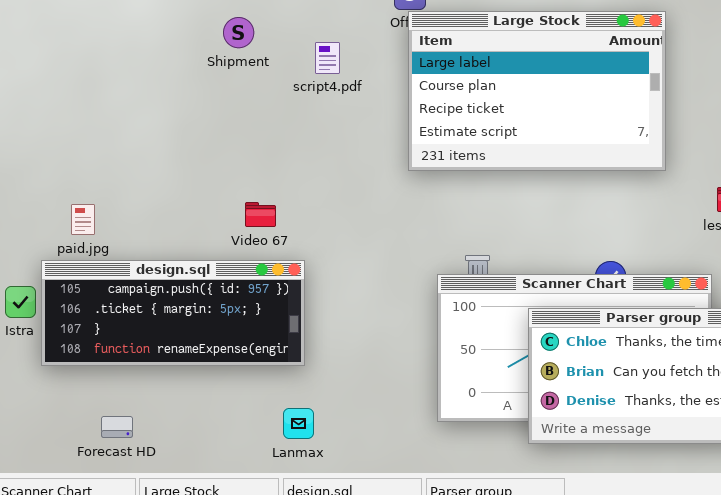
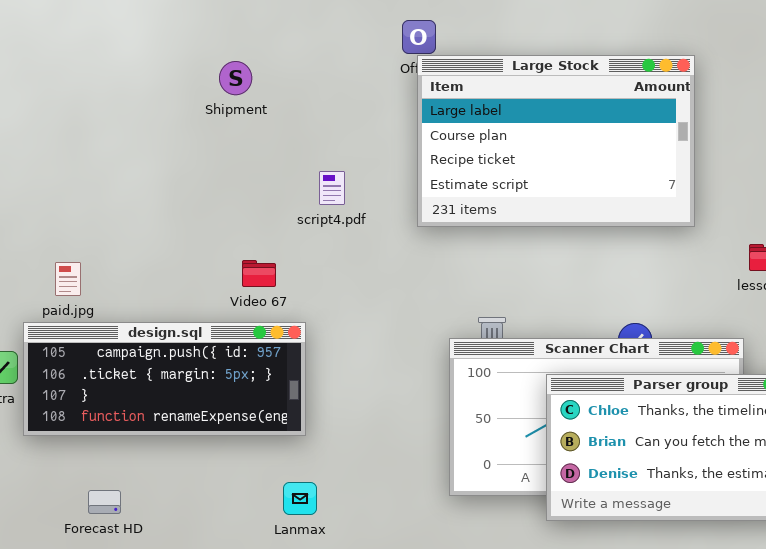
script4.pdf: [315,42,340,74] -> [319,171,345,205], moved

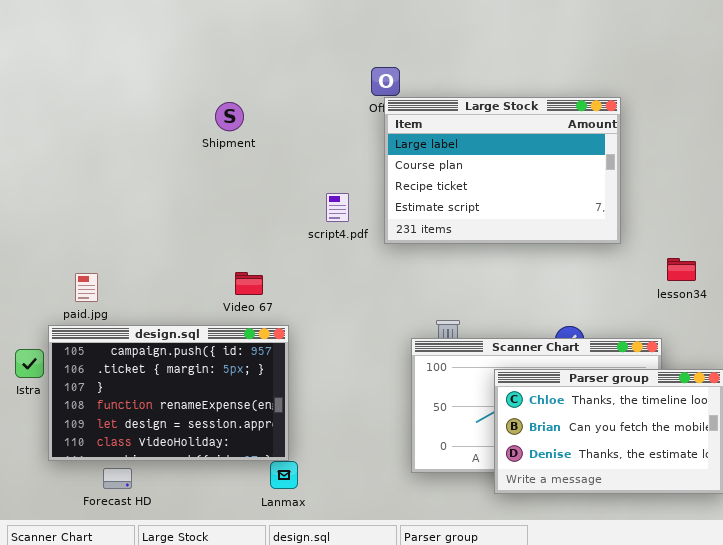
script4.pdf: [319,171,345,205] -> [326,193,349,222], moved
design.sql: [23,322,306,436] -> [48,325,289,461], resized

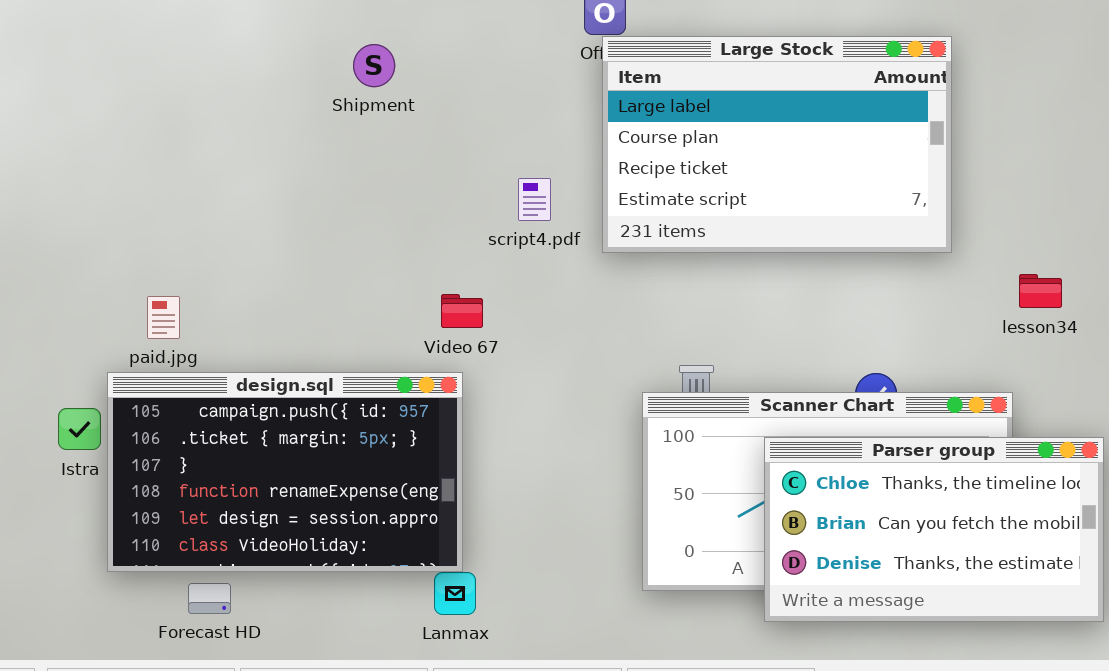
Video 67: [235,272,263,295] -> [441,294,483,328], moved

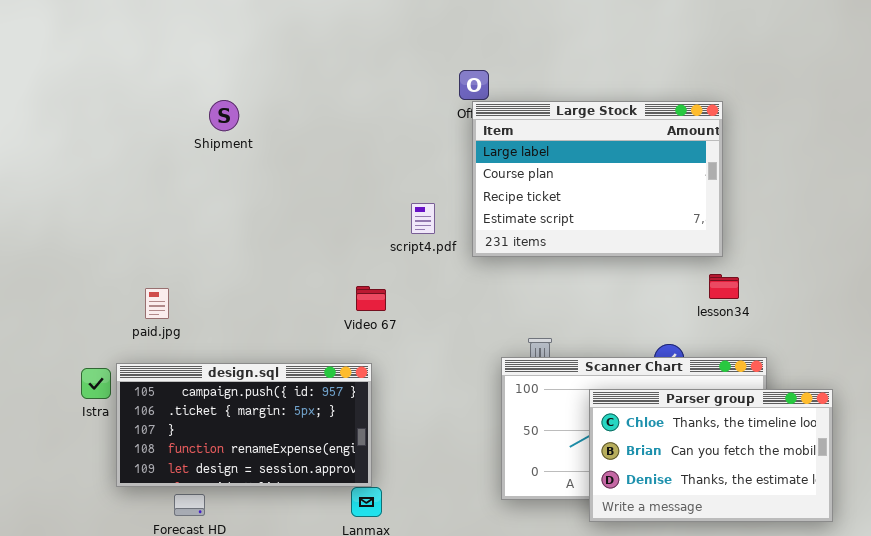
Shipment: [353,44,395,87] -> [209,100,239,131], moved
lesson34: [1019,274,1062,308] -> [709,274,739,299], moved
design.sql: [107,372,463,572] -> [116,363,372,487], resized

